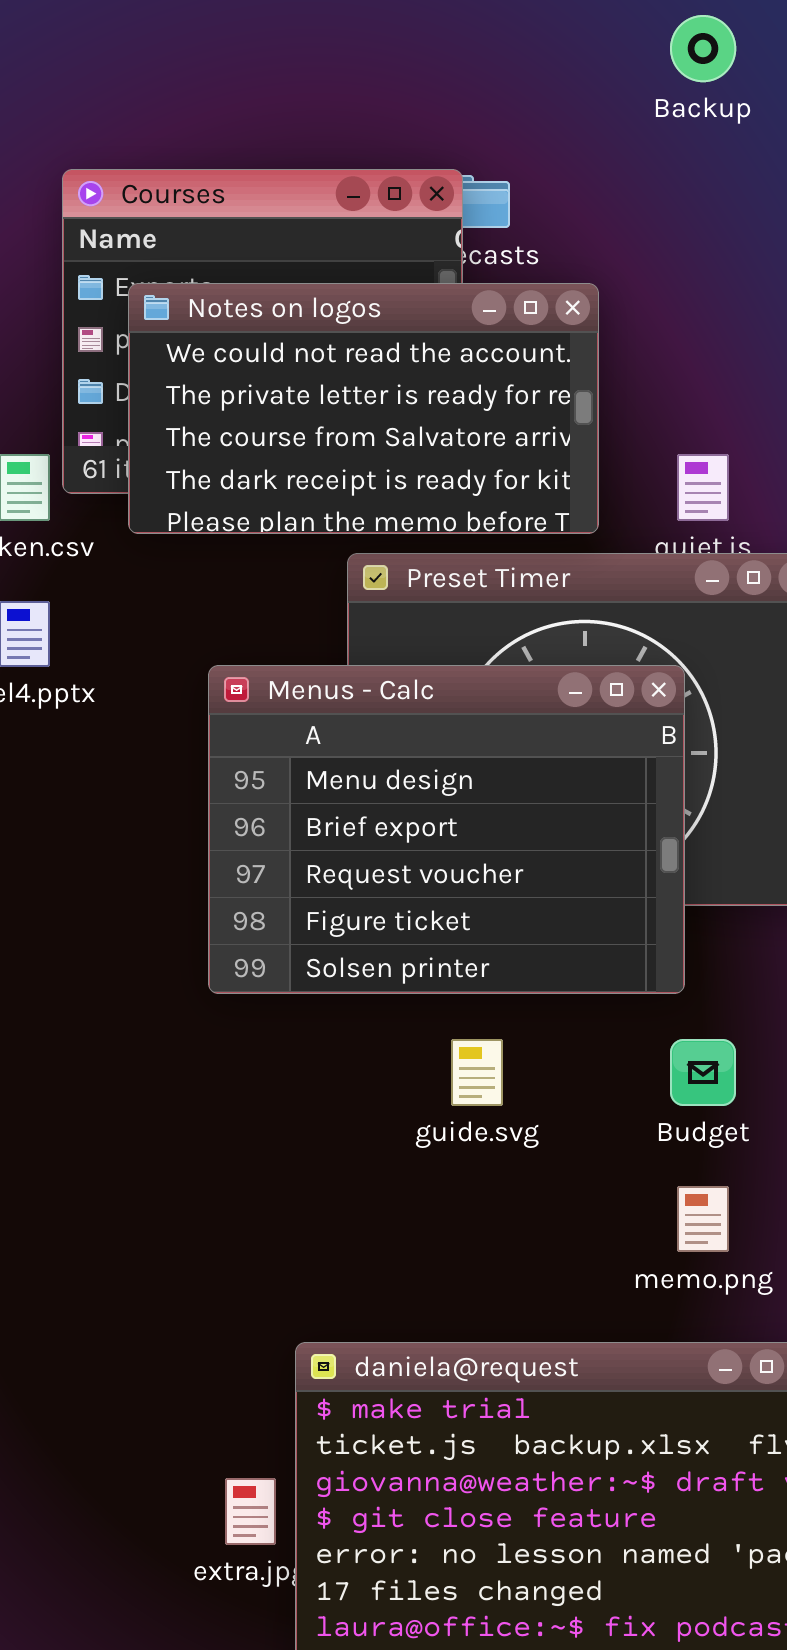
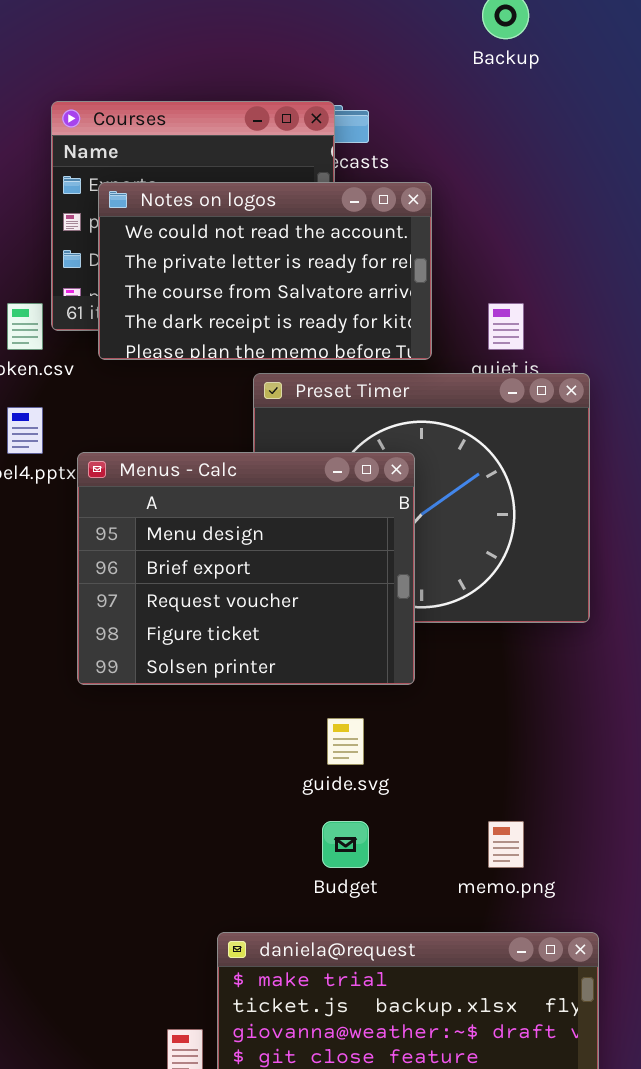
Menus - Calc: [208,665,685,994] -> [77,452,415,685], moved
Budget: [670,1039,736,1106] -> [322,821,369,868], moved

